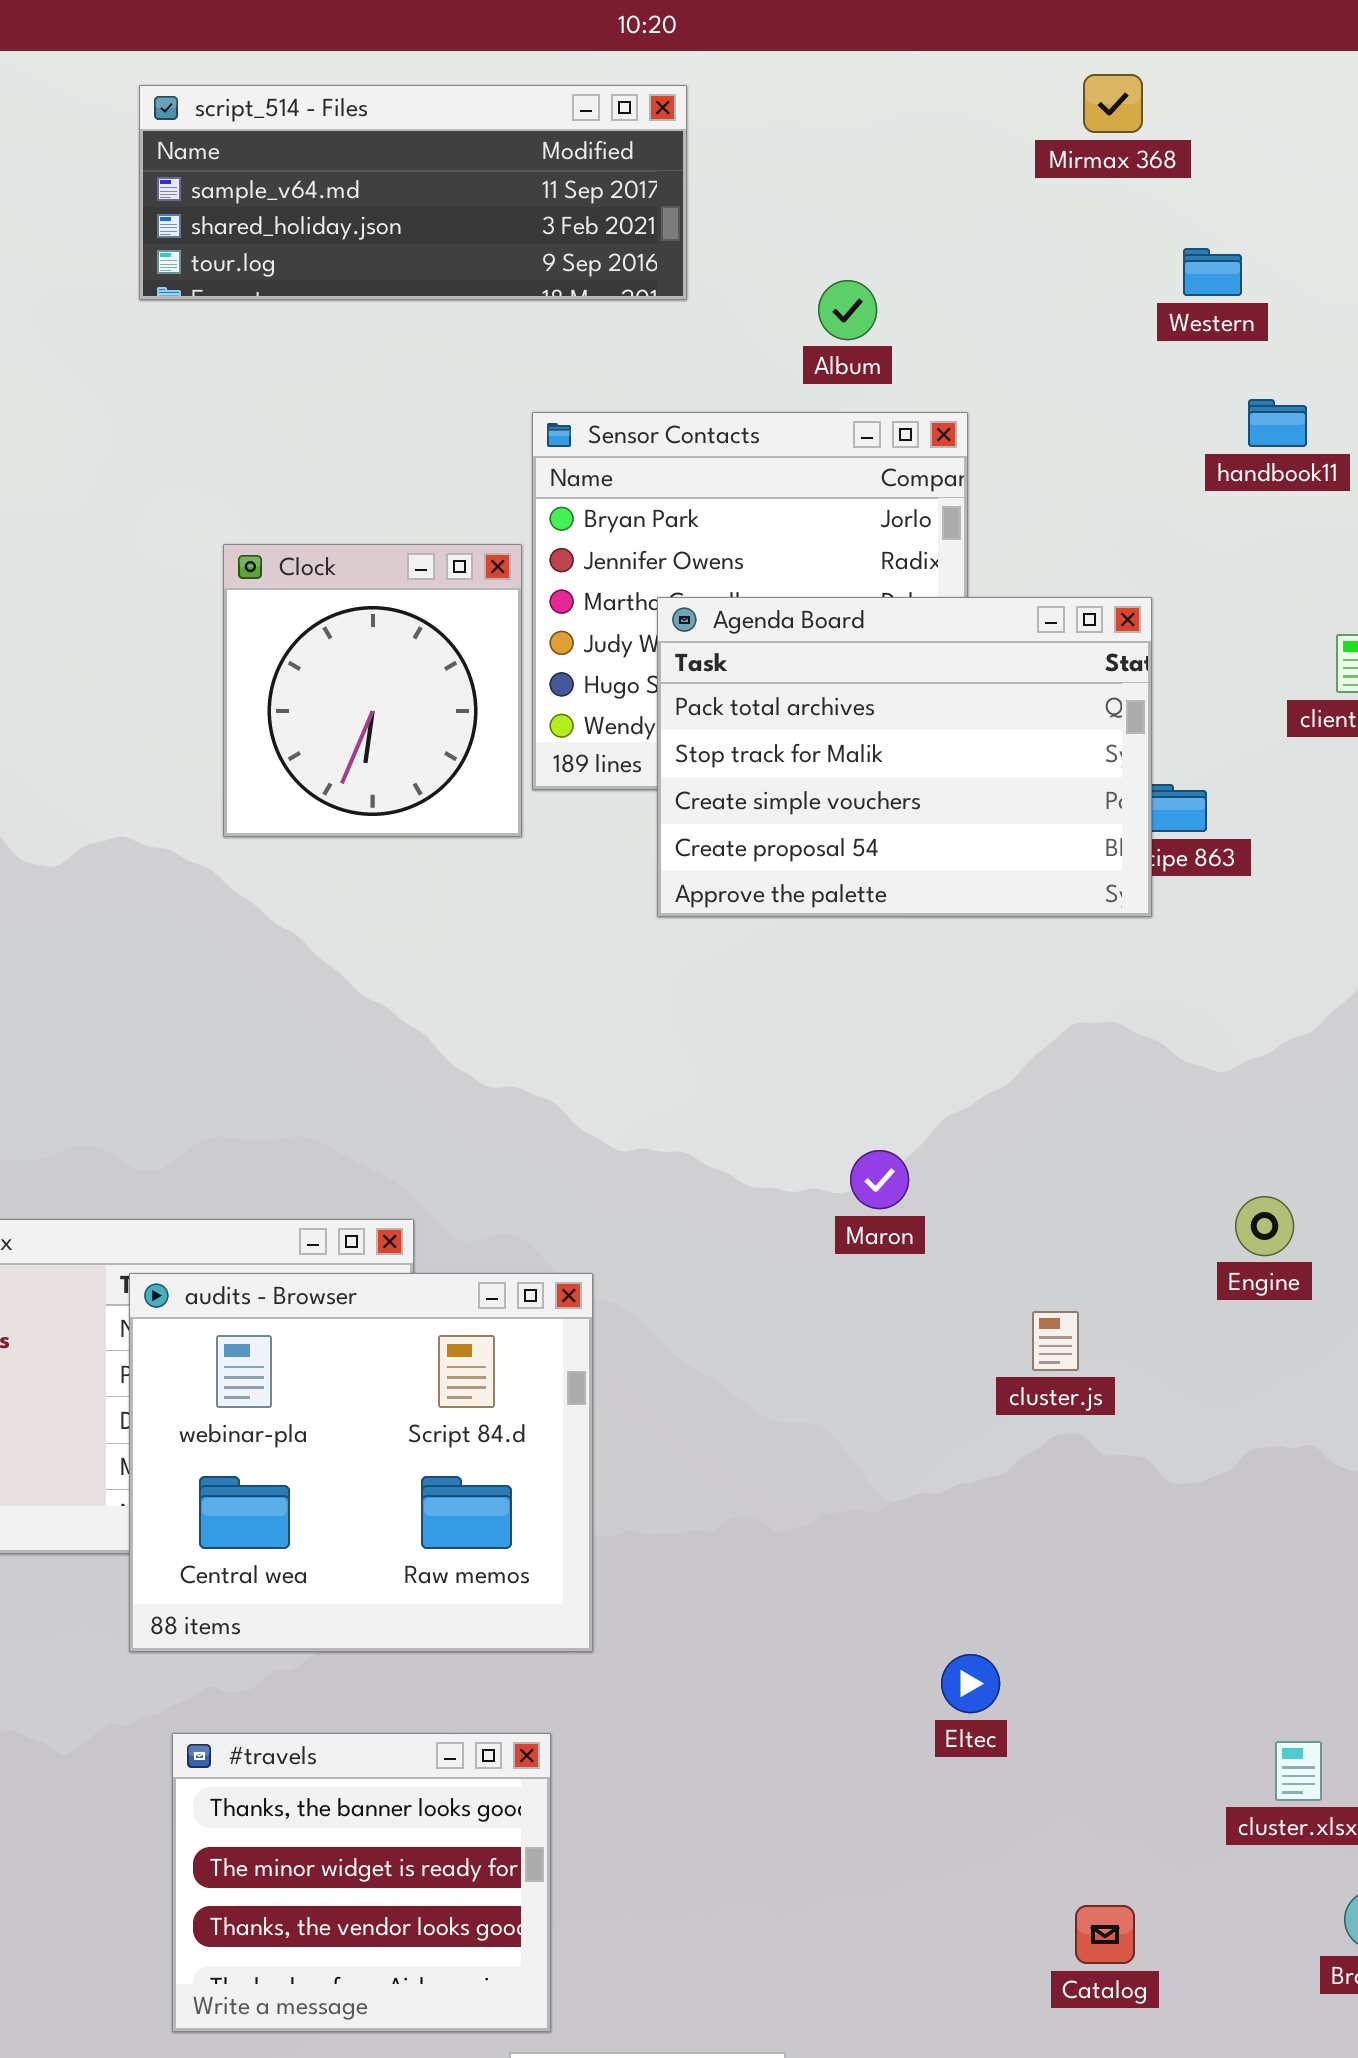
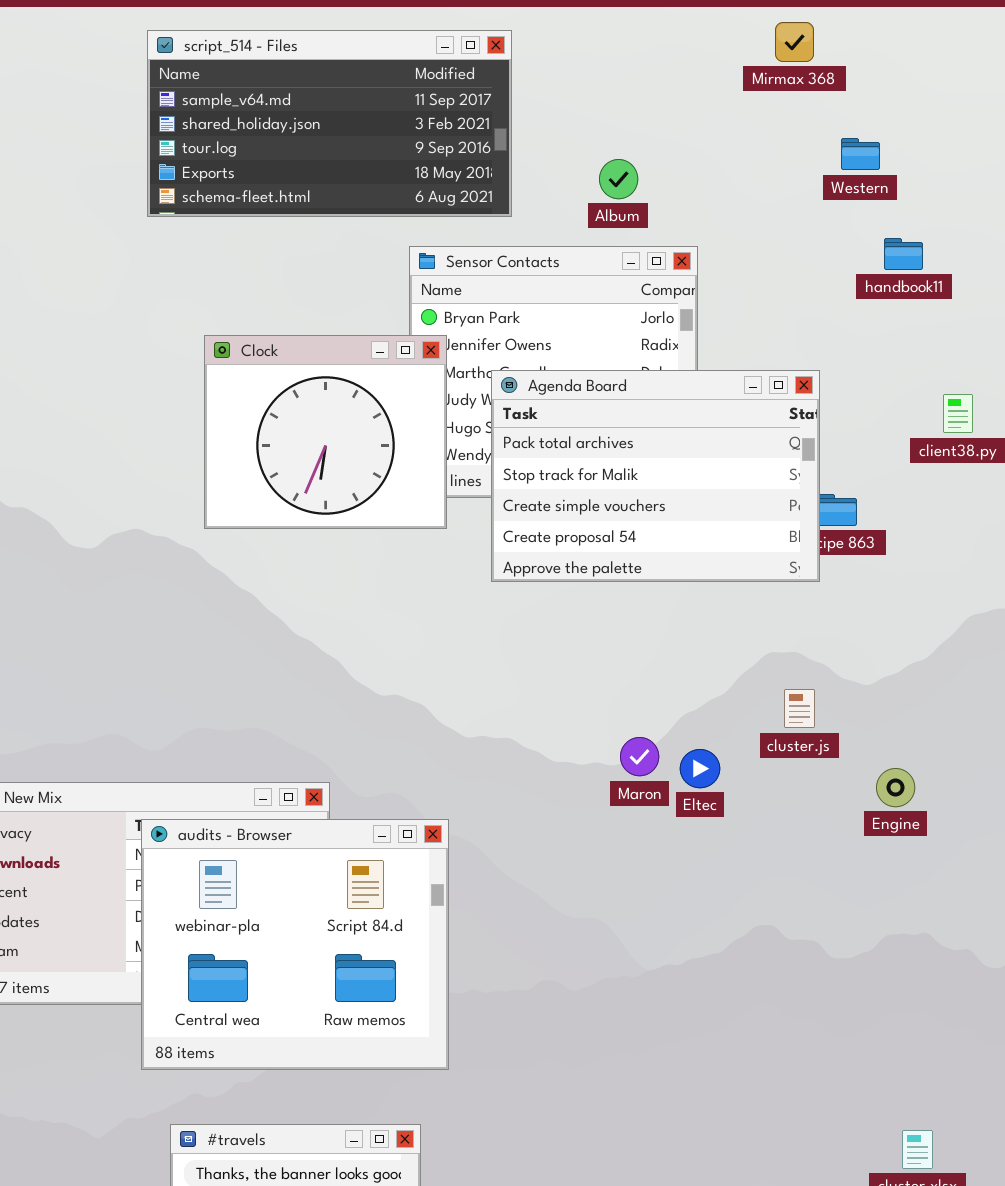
script_514 - Files: [139,85,687,300] -> [147,30,512,217], resized
Clock: [223,544,522,837] -> [204,335,447,529], resized
cluster.js: [1032,1311,1079,1371] -> [784,689,815,728], moved
Eltec: [941,1654,1000,1713] -> [680,749,720,788], moved

